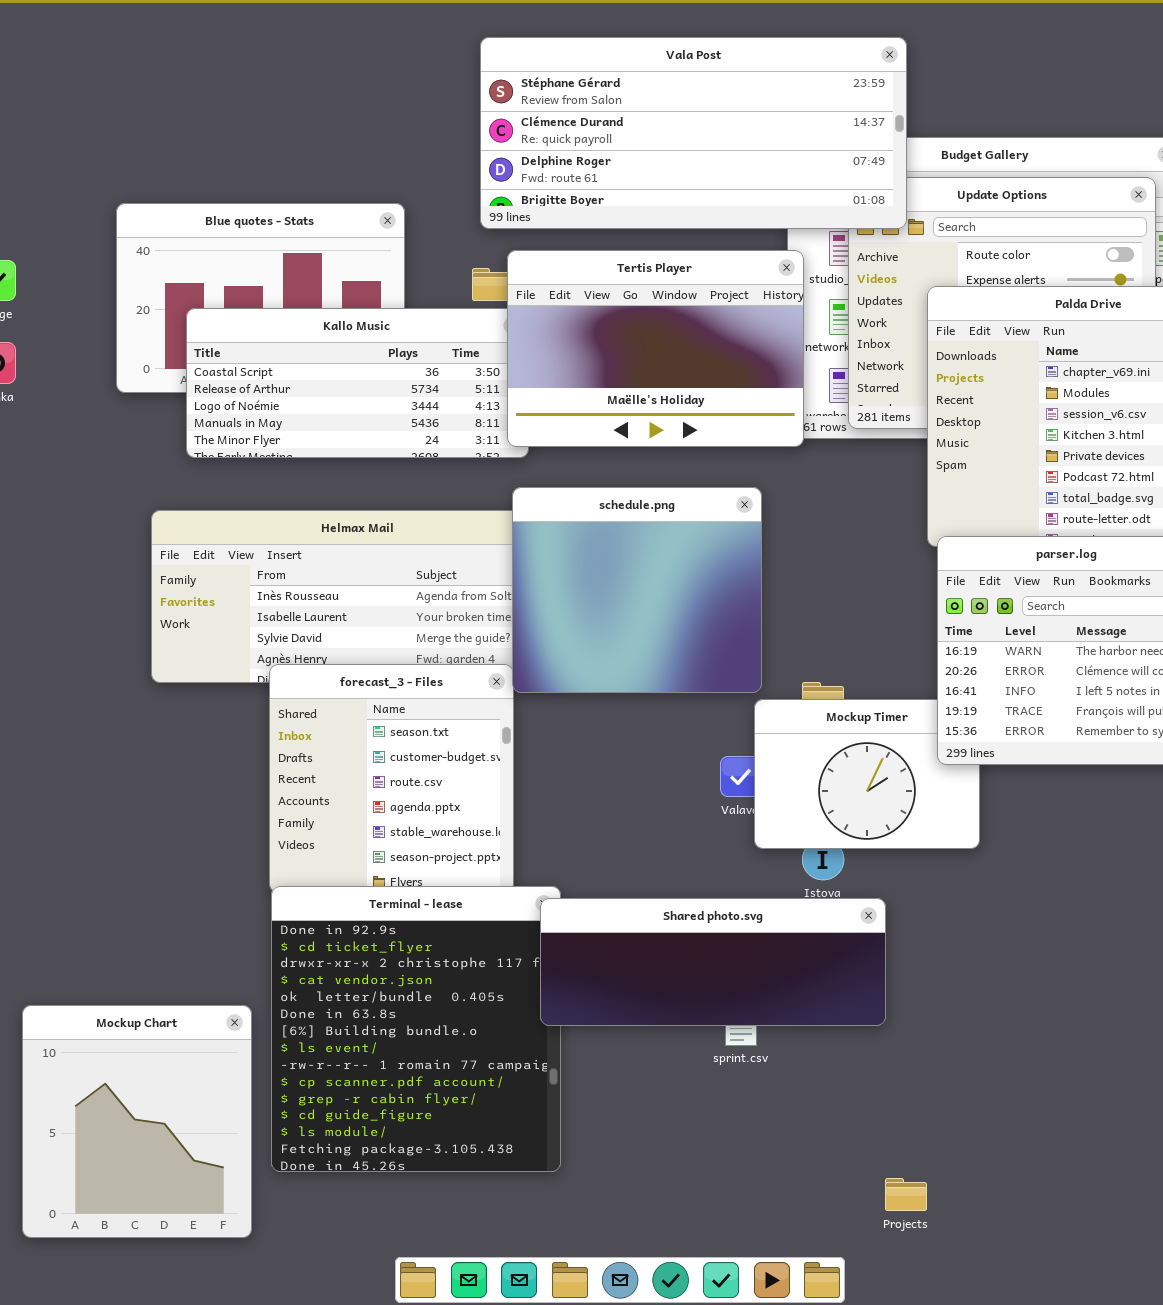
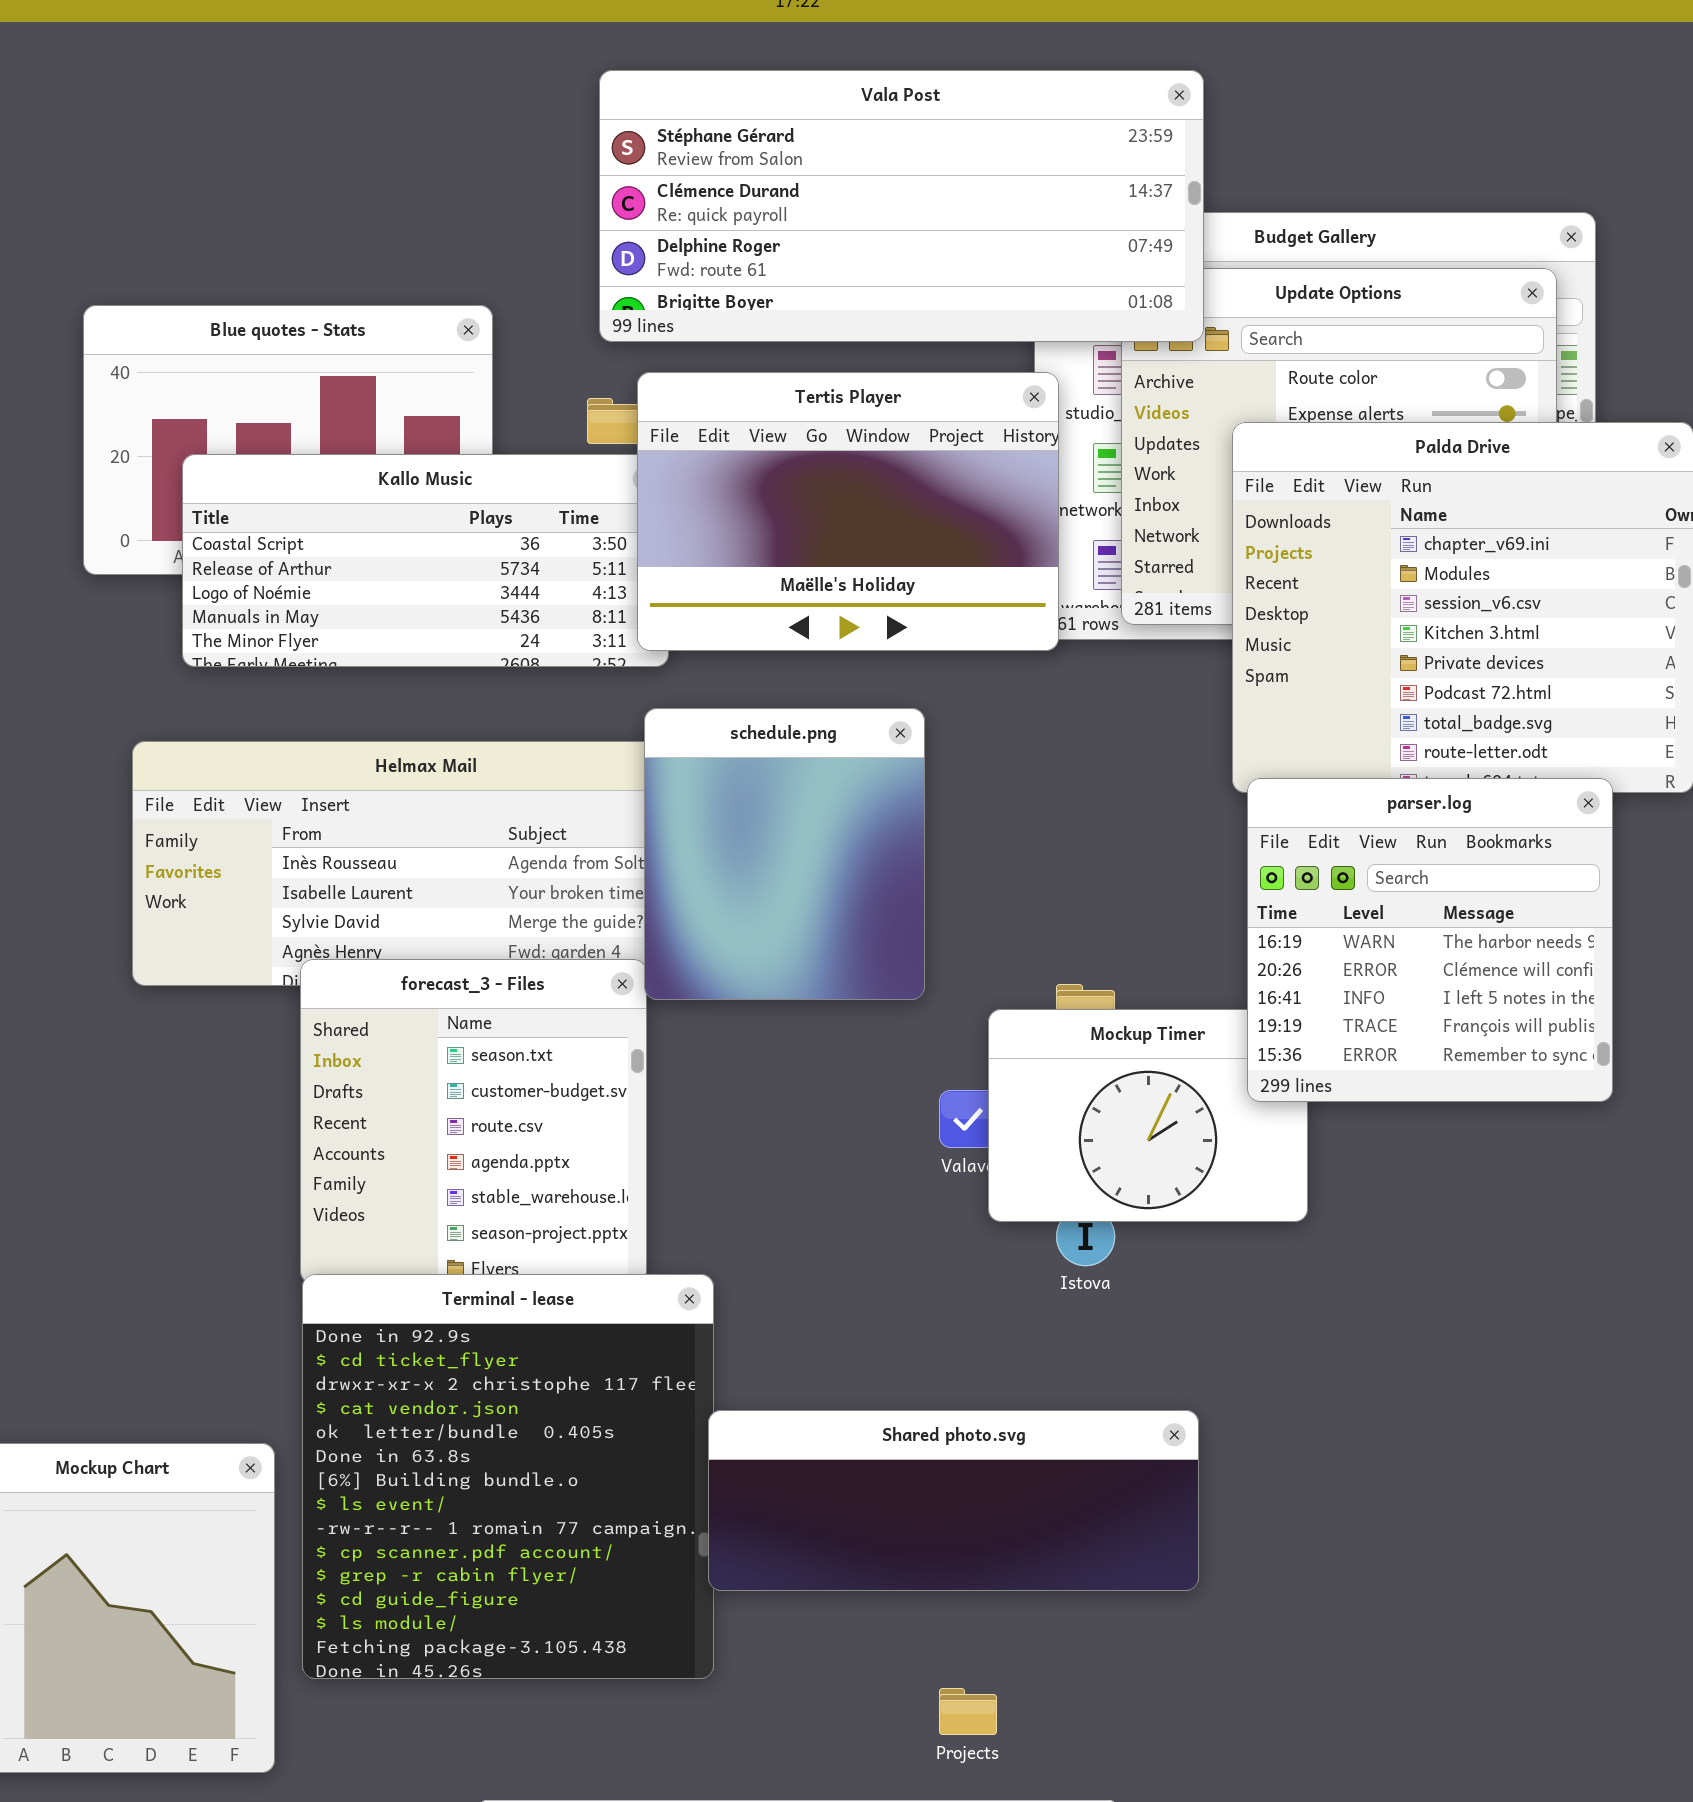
schedule.png: [512,487,762,693] -> [644,708,925,1000], resized
Shared photo.svg: [540,898,886,1026] -> [708,1410,1199,1591], moved
Projects: [885,1178,927,1211] -> [939,1688,997,1735], moved

